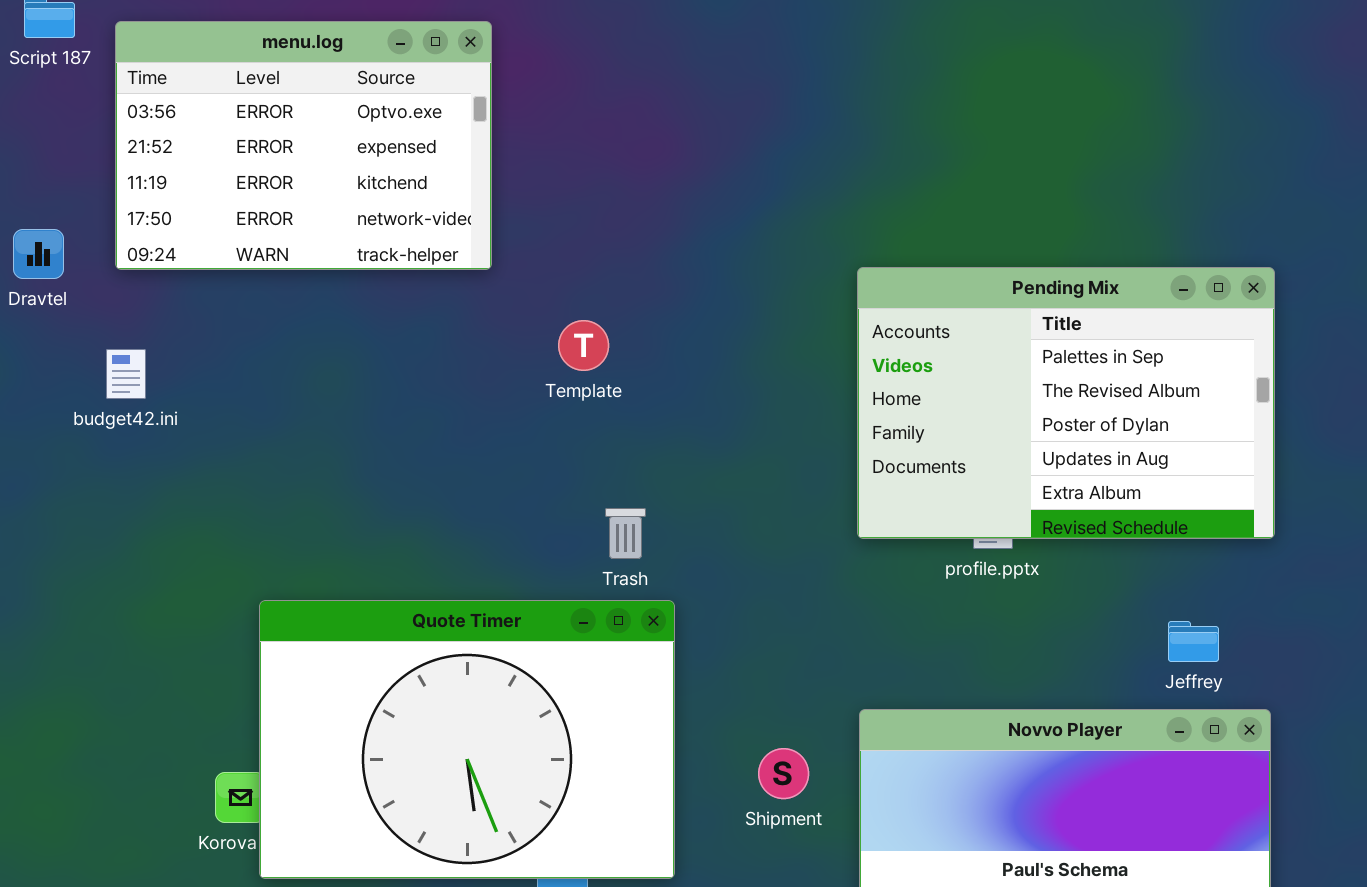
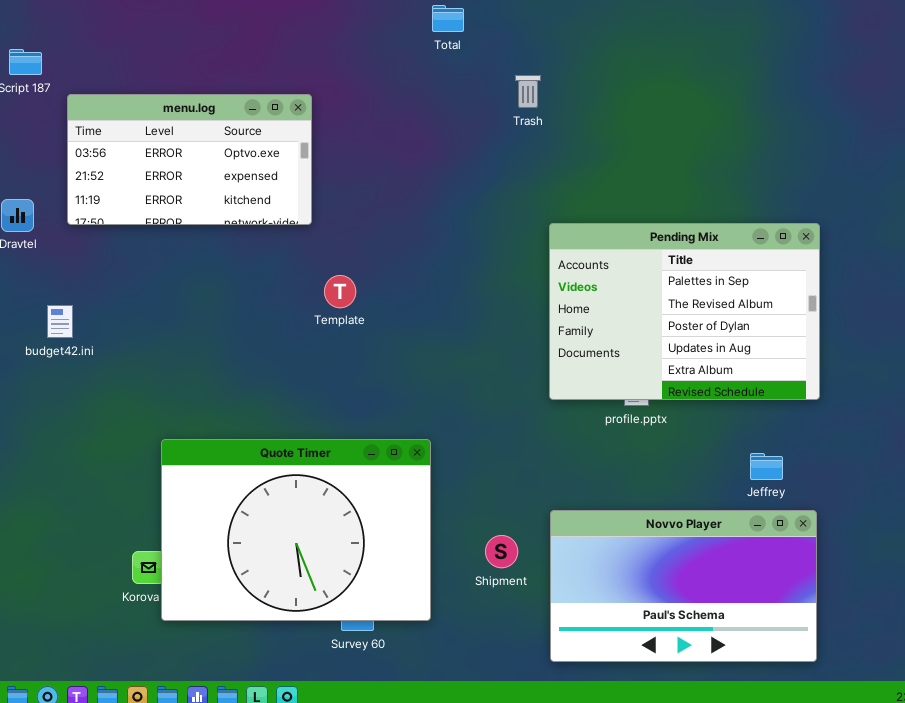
menu.log: [115,21,492,270] -> [67,94,312,225], resized
Template: [558,320,609,371] -> [324,275,356,308], moved
budget42.ini: [106,349,146,399] -> [47,305,73,338], moved
Trash: [605,508,646,559] -> [515,75,541,108], moved

